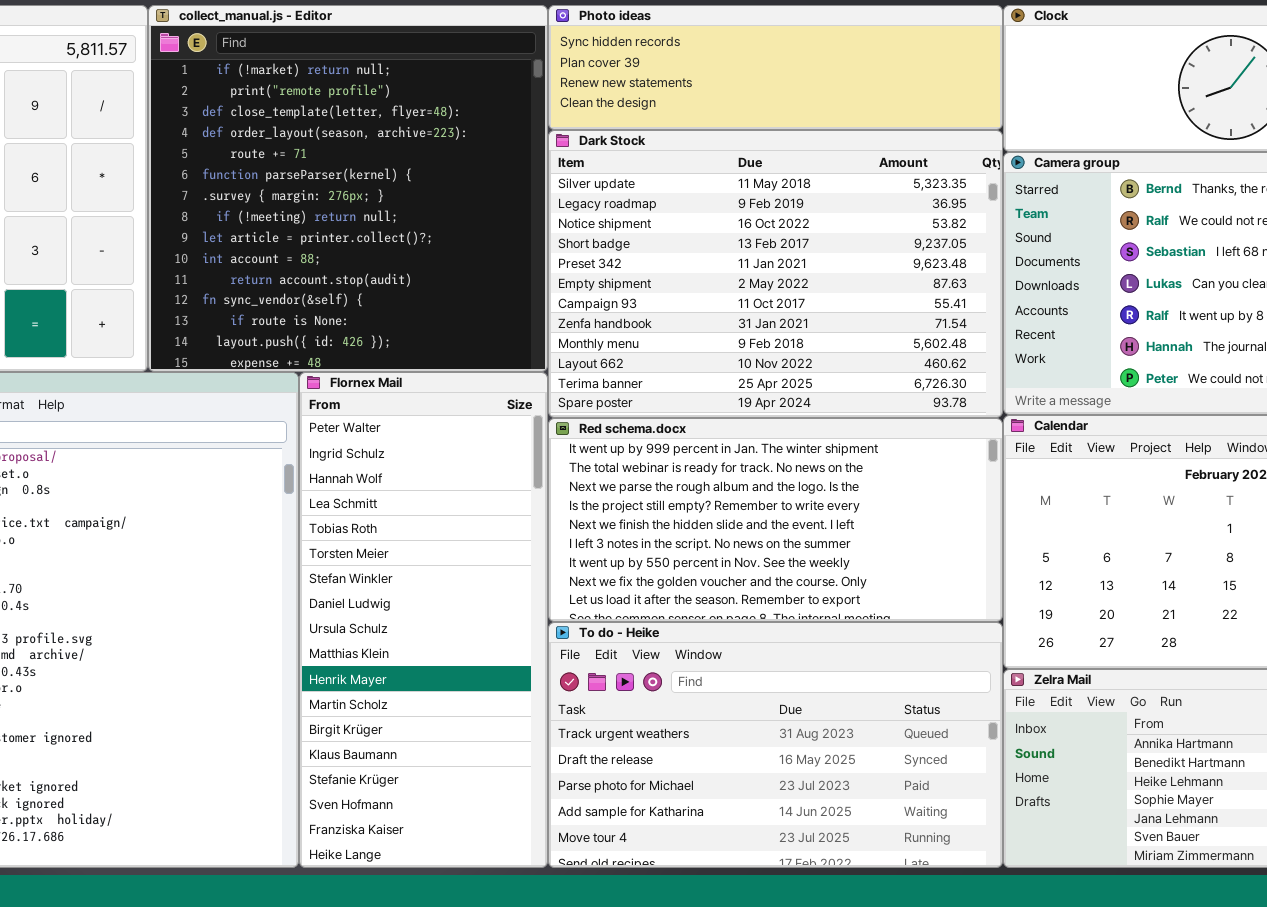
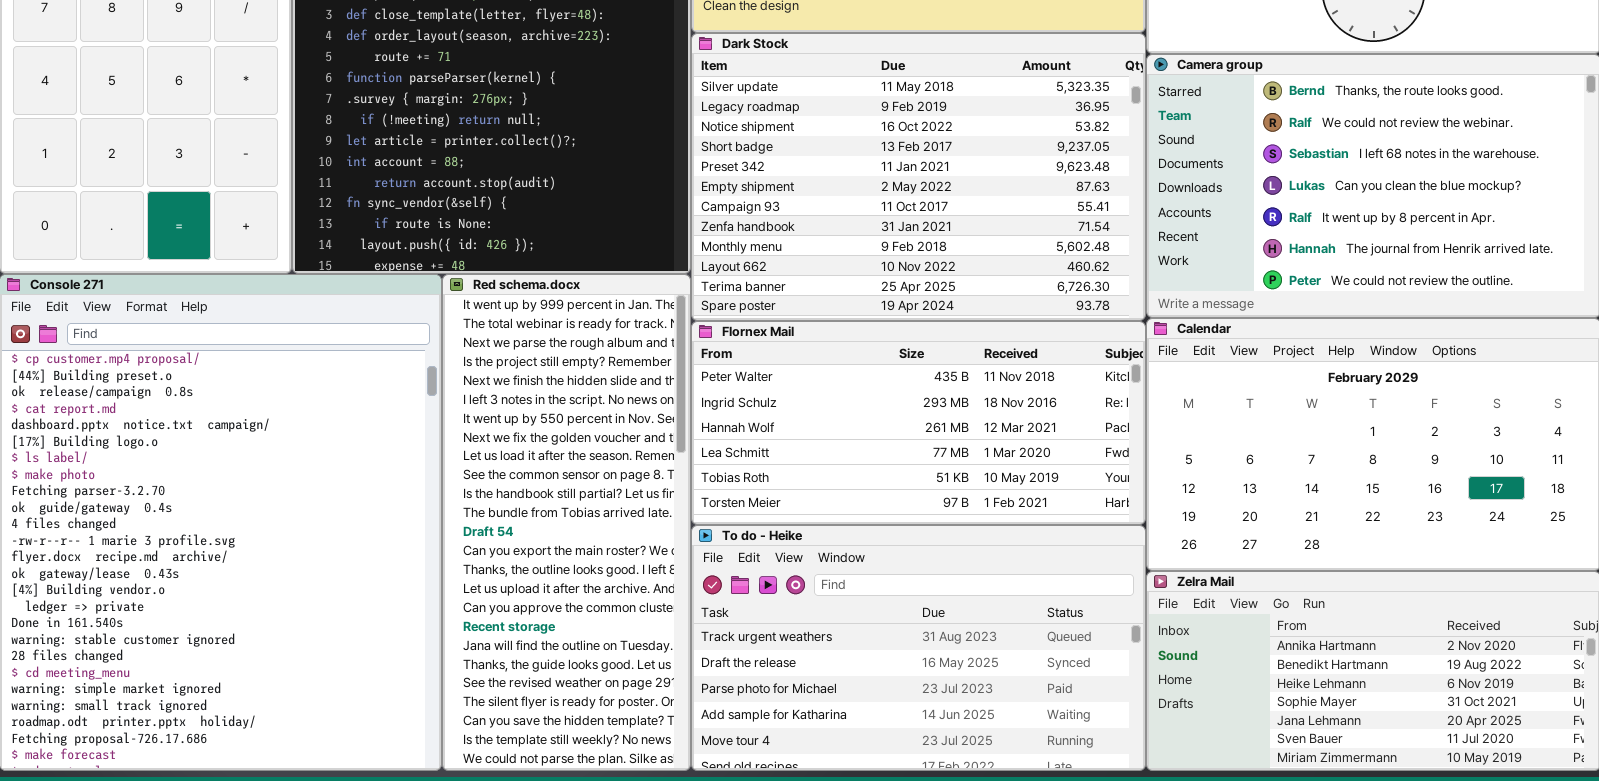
Flornex Mail: [299,372,548,868] -> [691,321,1146,525], moved, resized
Red schema.docx: [548,418,1003,622] -> [442,274,691,771], moved, resized

